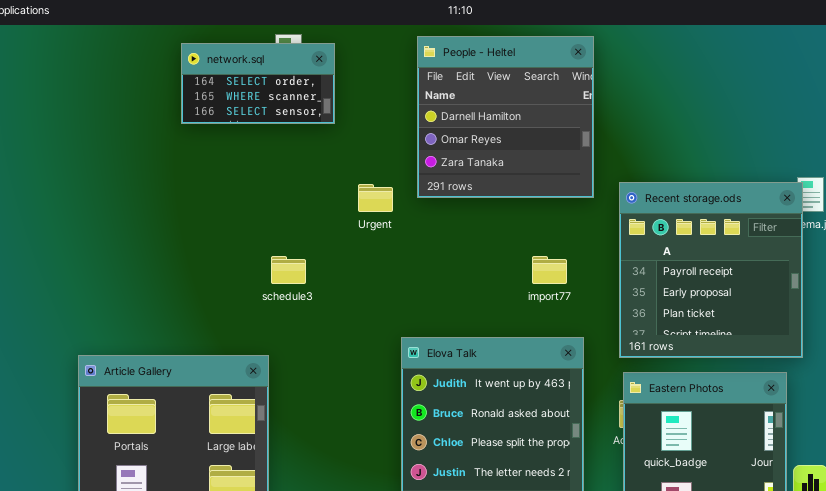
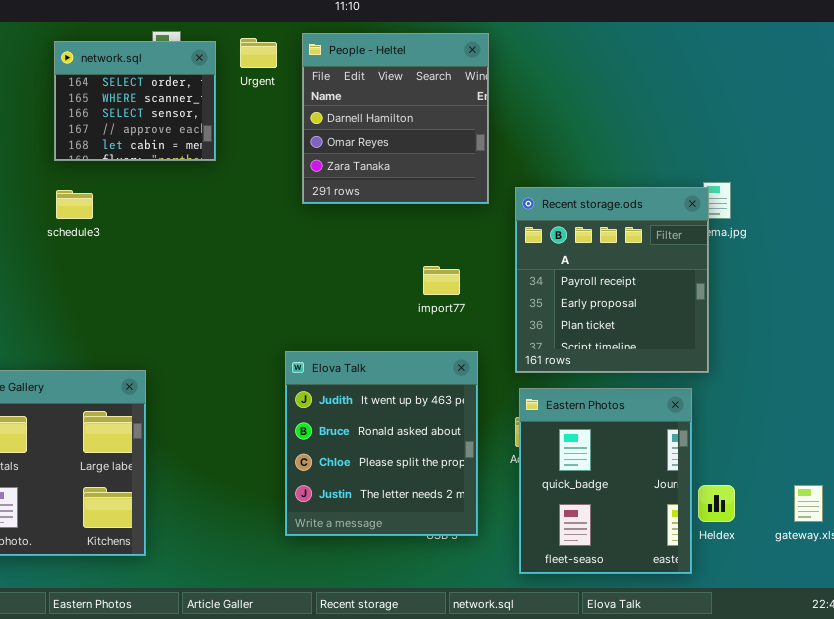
network.sql: [181,43,335,124] -> [54,41,216,161], resized
Urgent: [358,184,393,212] -> [240,38,277,68], moved
schedule3: [271,256,306,284] -> [56,190,93,219], moved

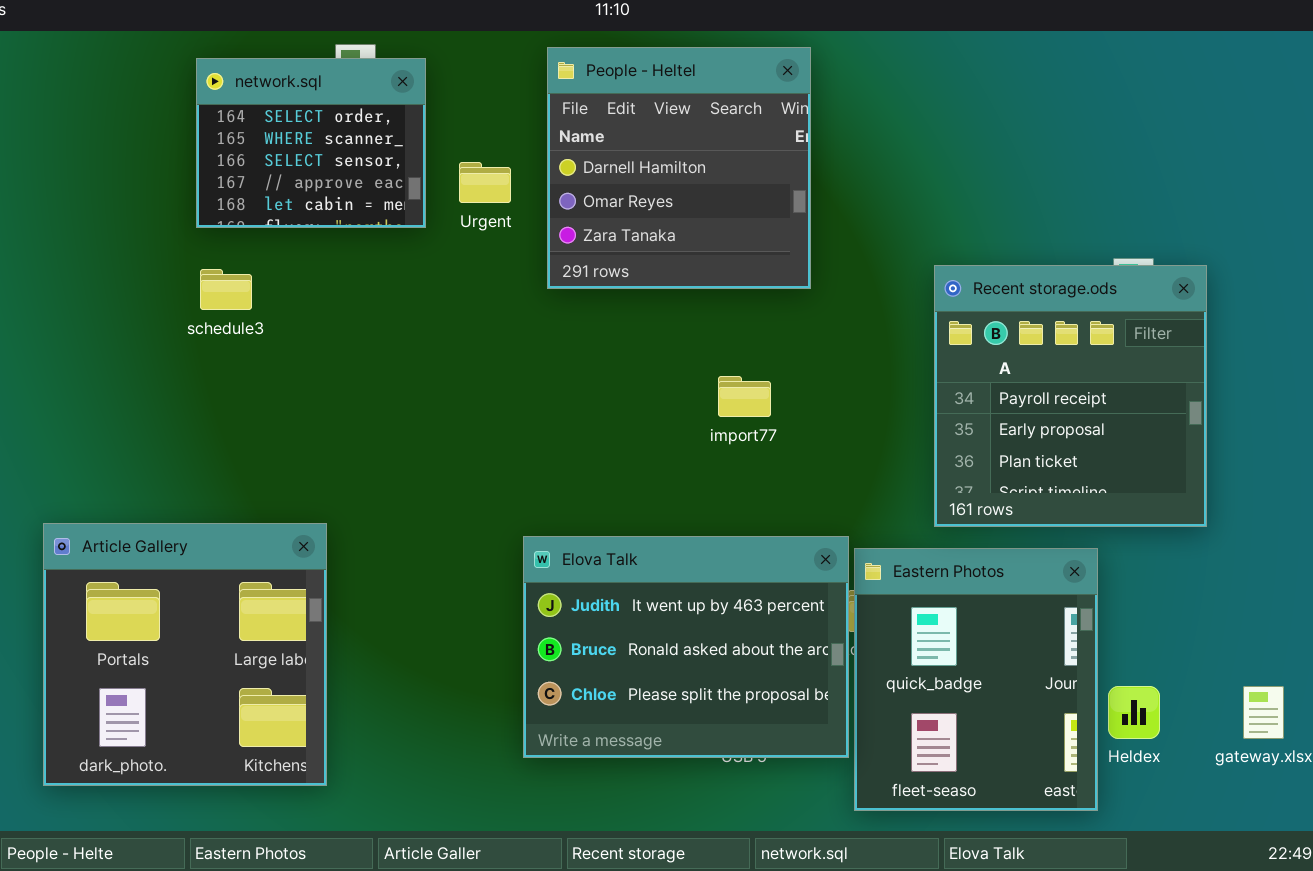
Urgent: [240,38,277,68] -> [459,162,511,203], moved
Recent storage.ods: [515,187,709,373] -> [934,265,1207,527], moved
Elova Talk: [285,351,478,536] -> [523,536,849,758], resized

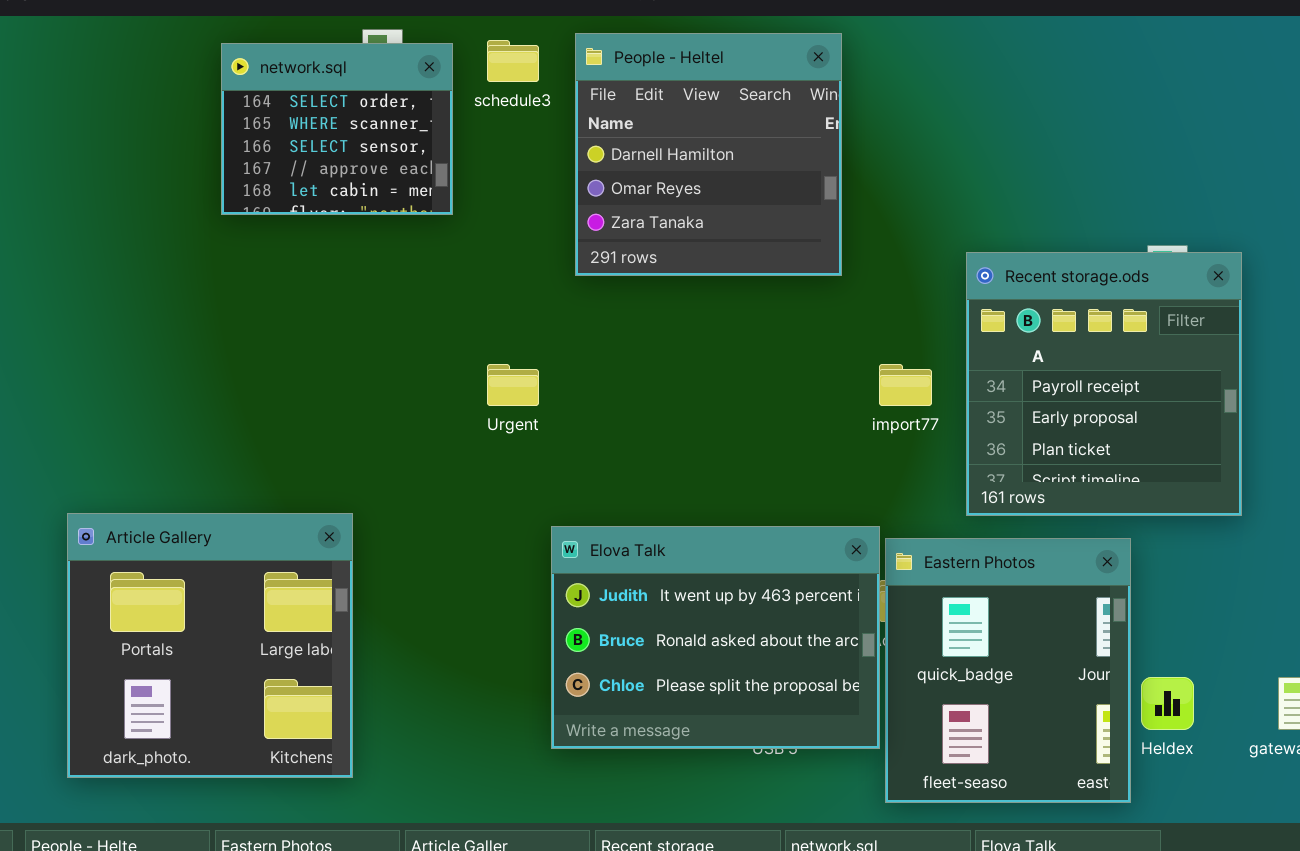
Urgent: [459,162,511,203] -> [487,364,539,406], moved
schedule3: [200,269,252,310] -> [487,40,539,82], moved
import77: [718,376,771,417] -> [879,364,932,406], moved

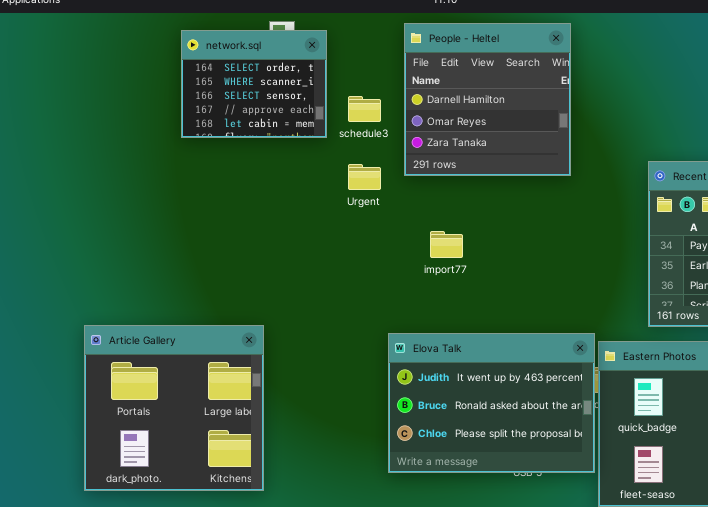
schedule3: [487,40,539,82] -> [348,96,381,122], moved
Urgent: [487,364,539,406] -> [348,164,381,190], moved
import77: [879,364,932,406] -> [430,231,463,258], moved

